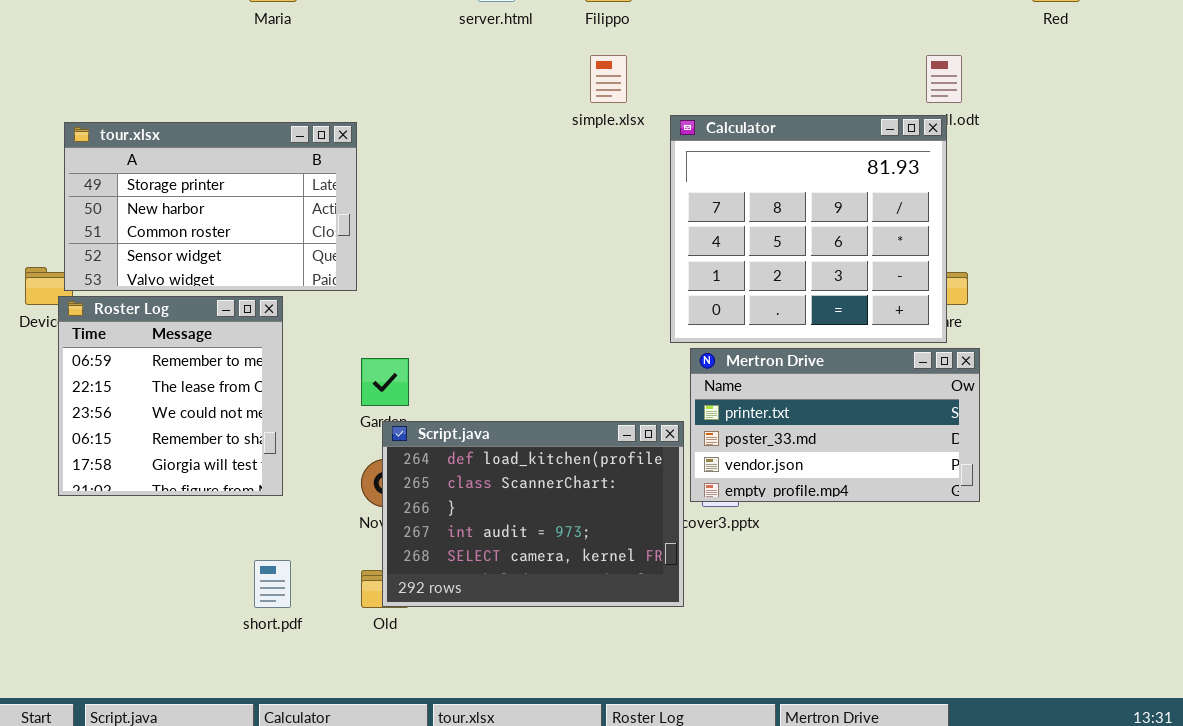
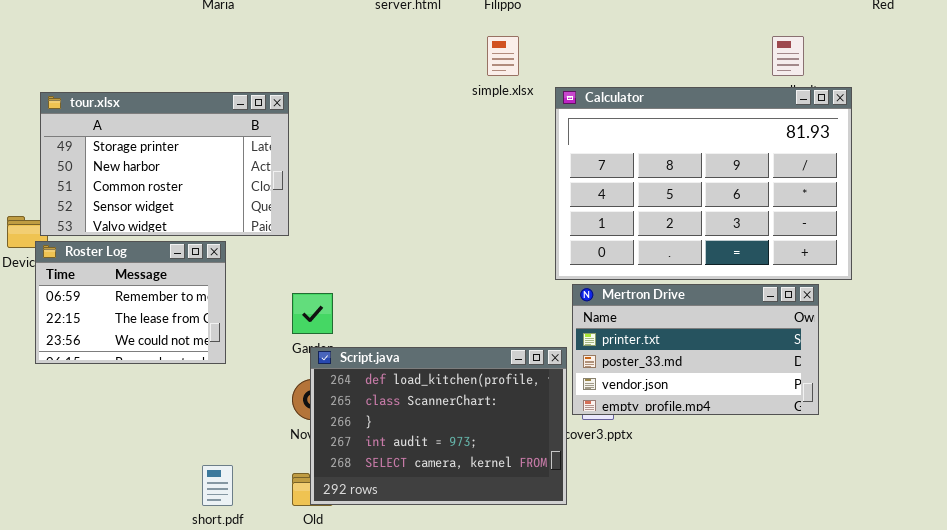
Calculator: [670,115,947,343] -> [555,87,852,280], resized
Roster Log: [58,296,283,496] -> [35,241,226,364], resized

